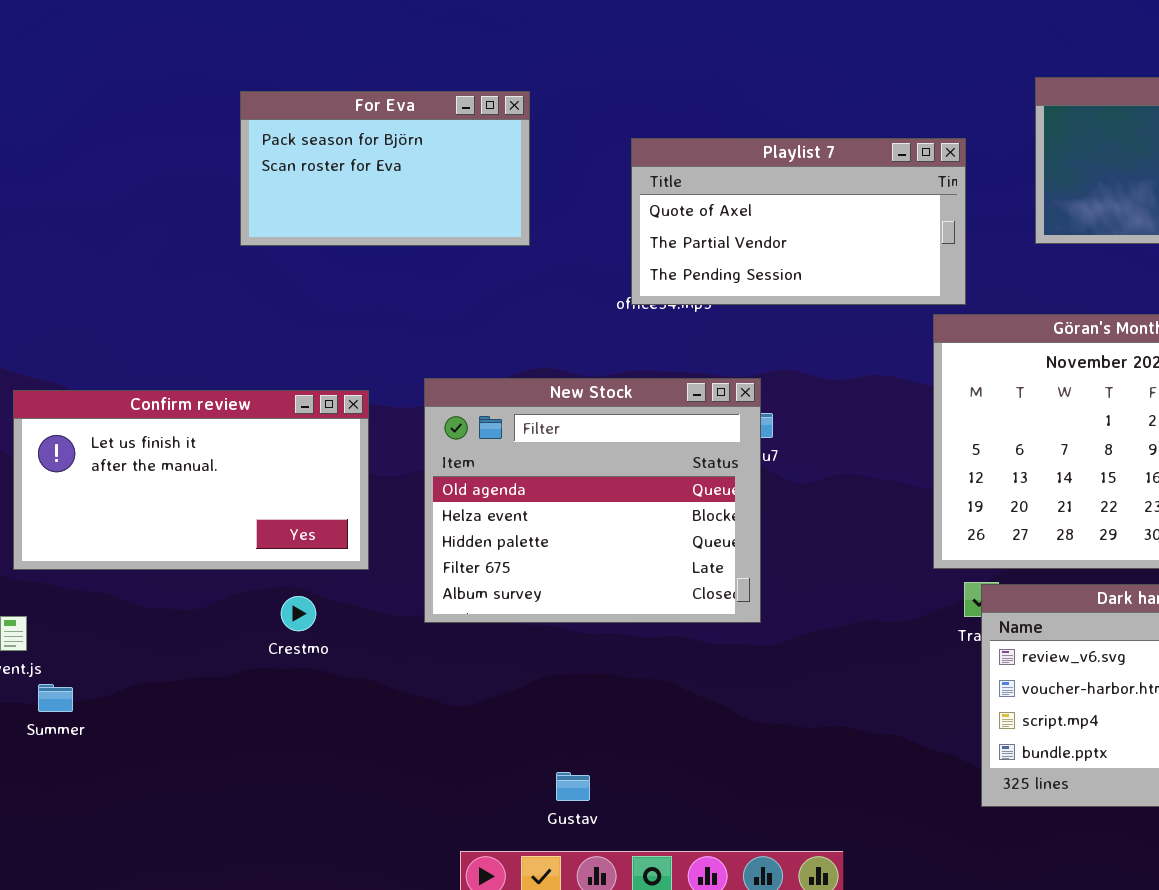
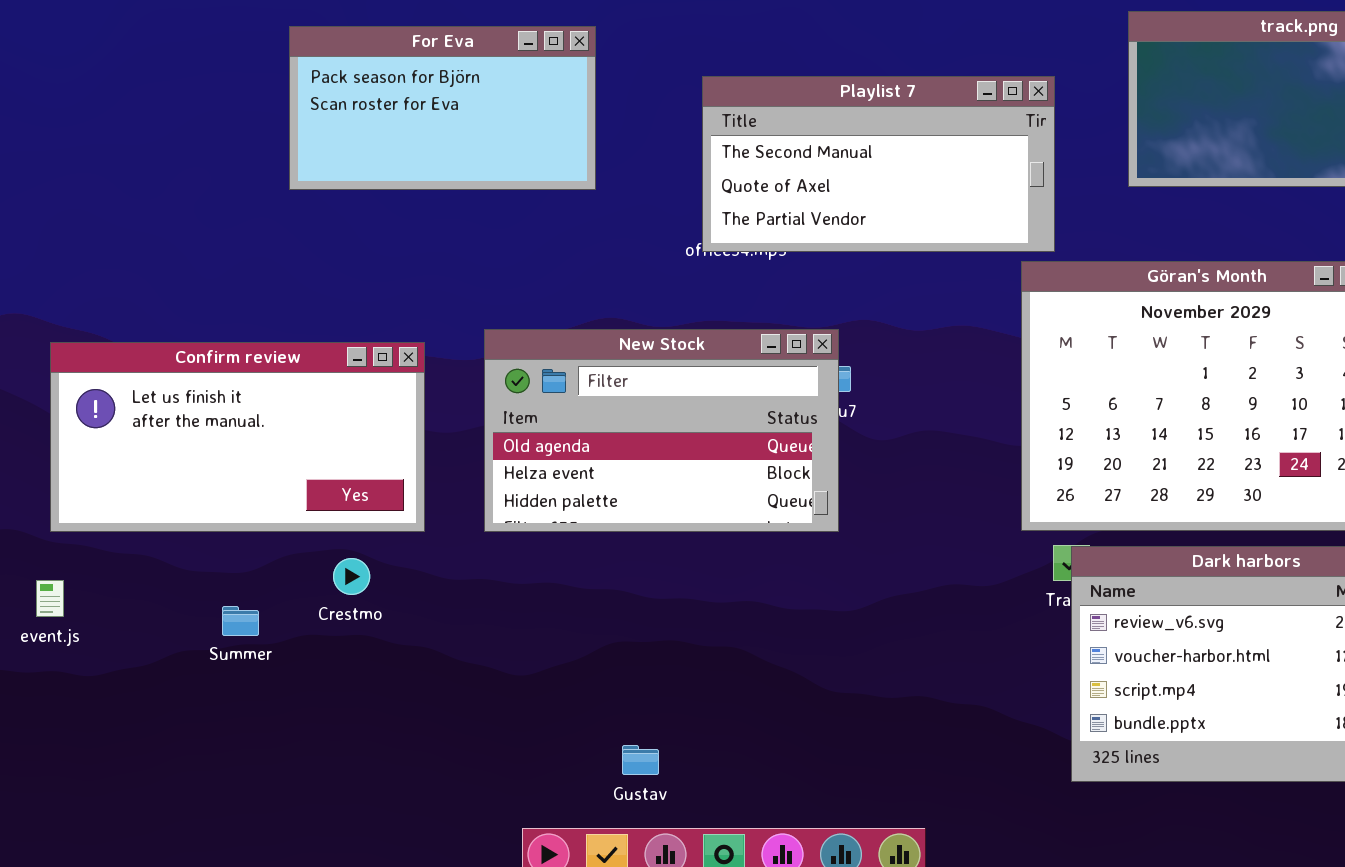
Playlist 7: [631,138,966,305] -> [702,76,1055,252], scrolled up 1 row
New Stock: [424,378,761,623] -> [484,329,839,532], resized
Summer: [38,684,73,712] -> [222,606,259,636], moved

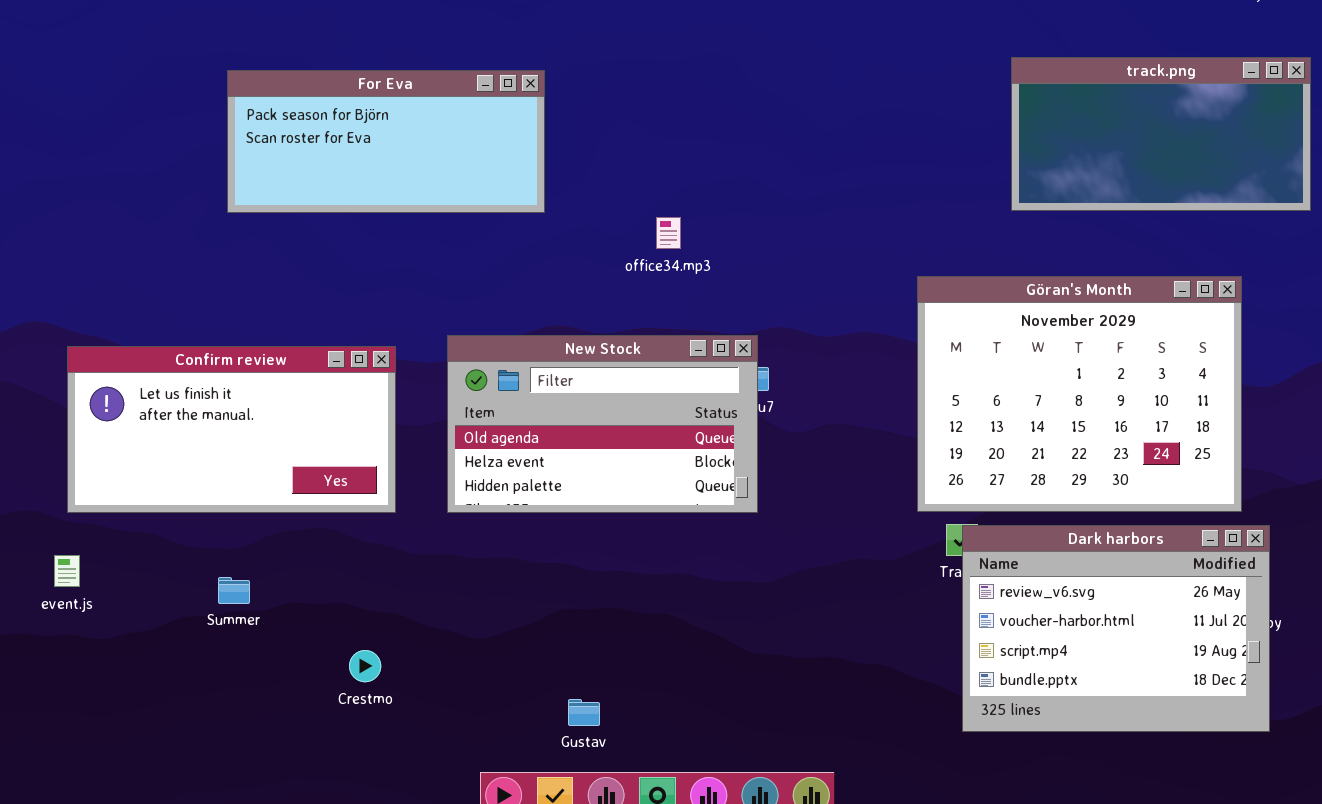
For Eva: [289,26,596,190] -> [227,70,545,213], resized
Playlist 7: [702,76,1055,252] -> none, closed
Crestmo: [333,558,370,595] -> [349,650,381,682], moved

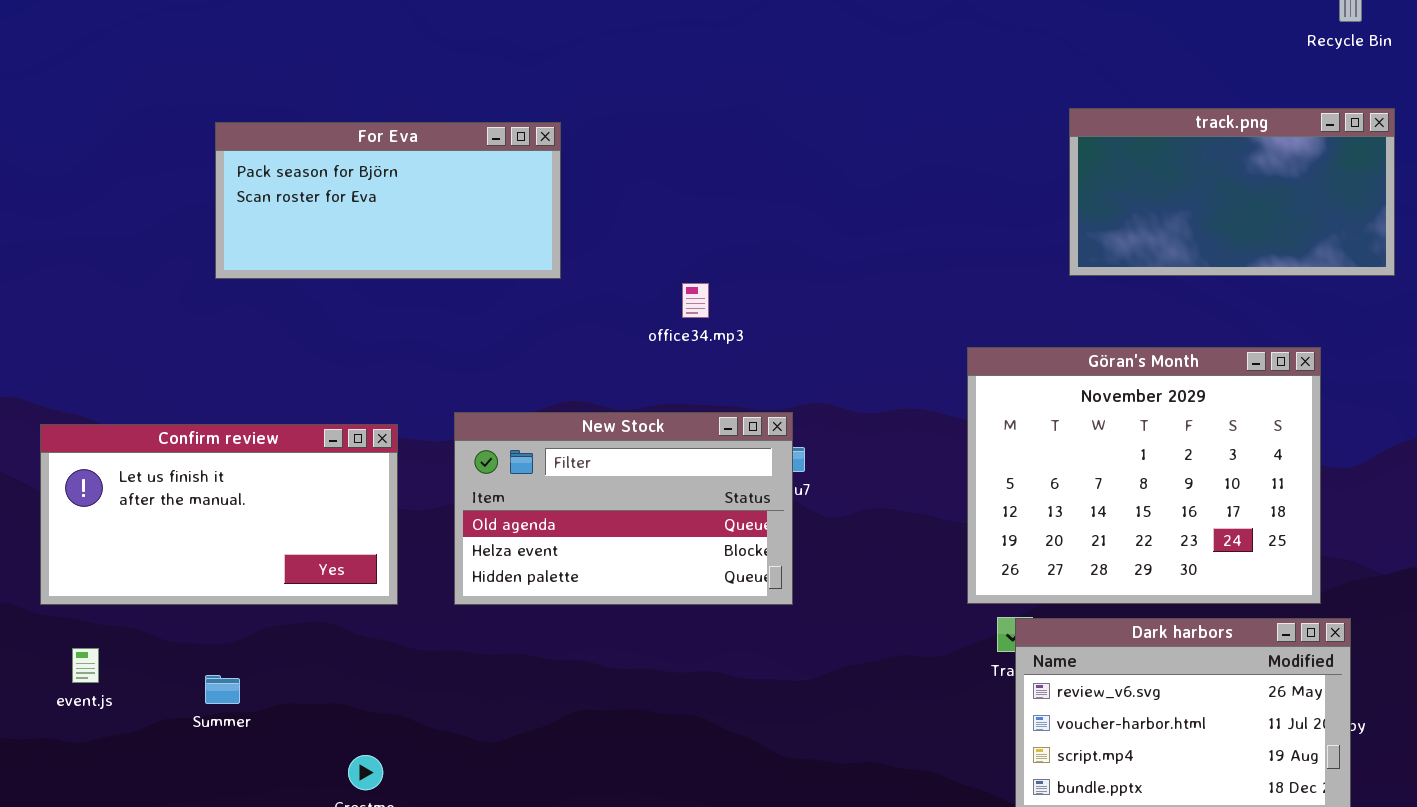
event.js: [54,555,80,587] -> [72,648,99,683], moved

